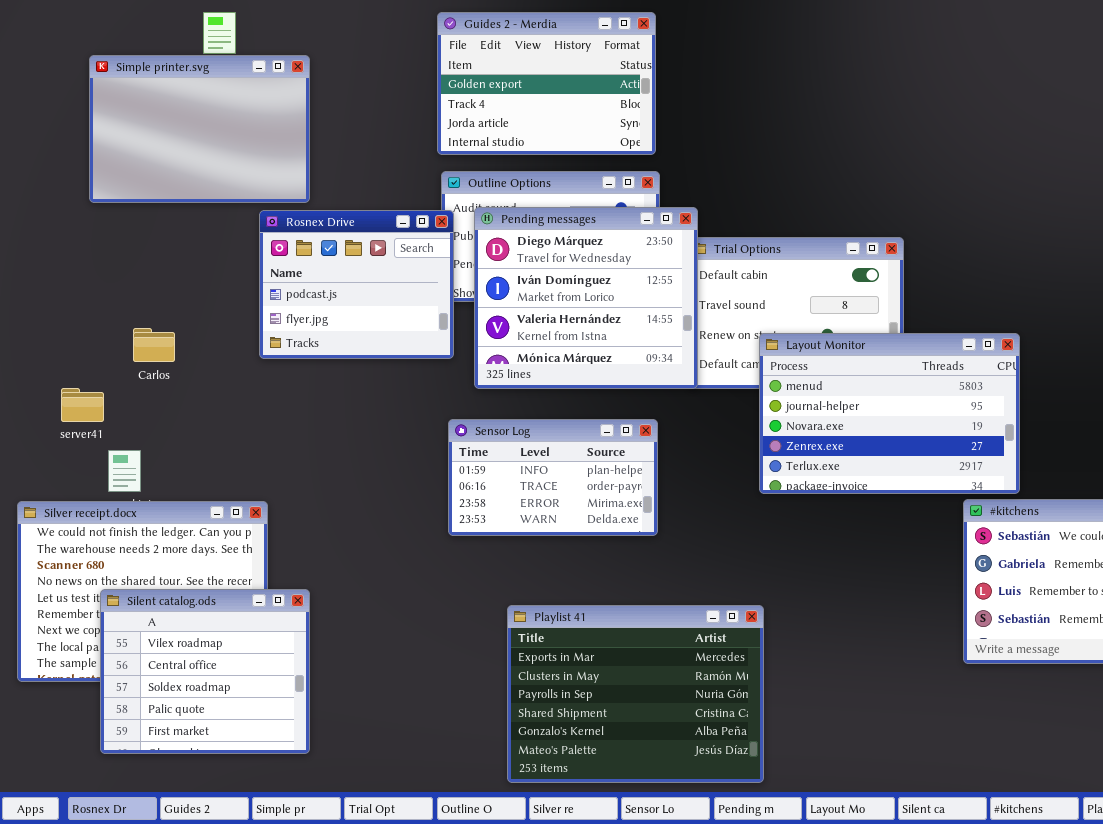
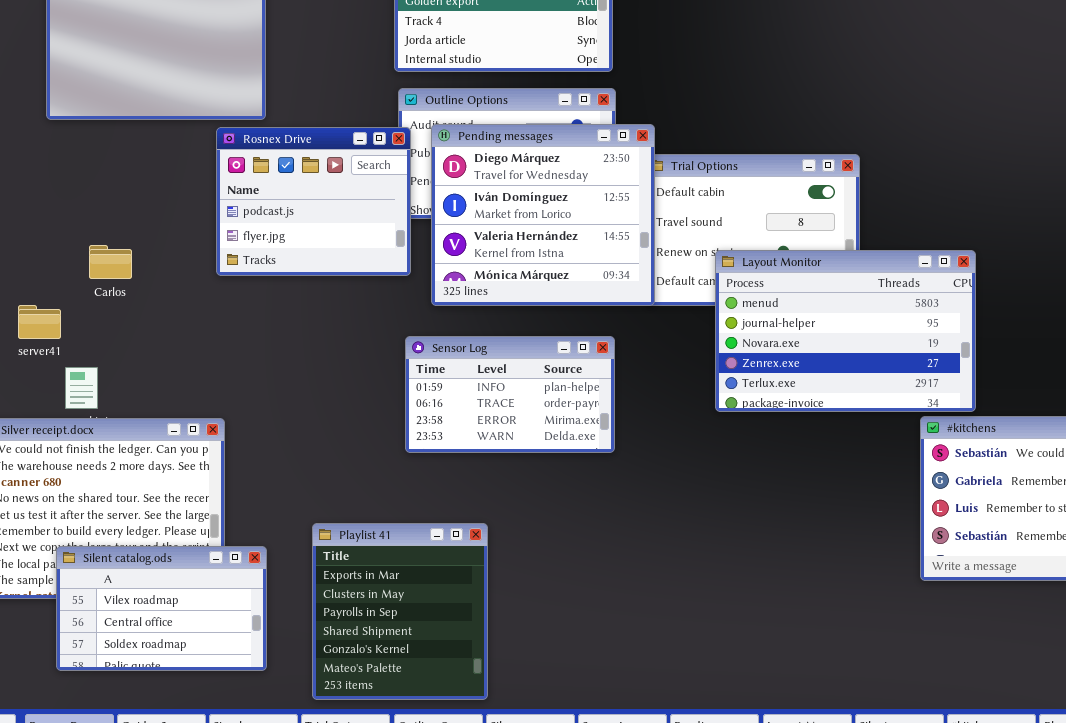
Silent catalog.ods: [100,589,310,754] -> [56,546,267,671], resized
Playlist 41: [507,605,764,783] -> [312,523,488,700], moved, resized

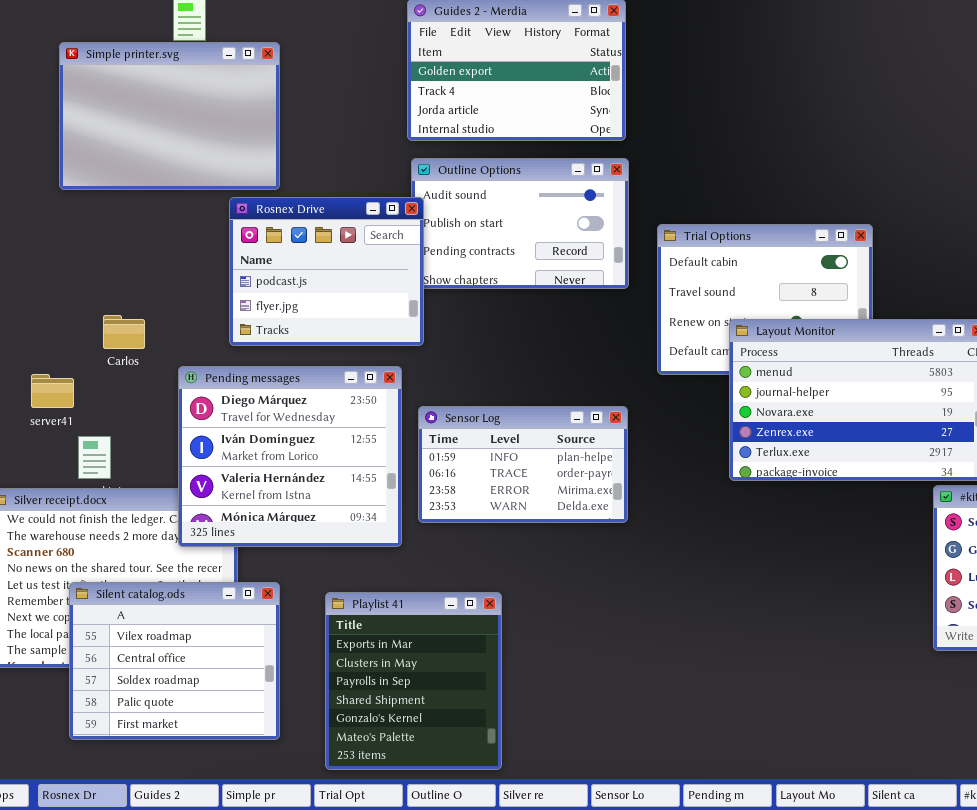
Pending messages: [431,124,655,306] -> [178,366,402,547], moved
Silent catalog.ods: [56,546,267,671] -> [69,582,280,740], resized

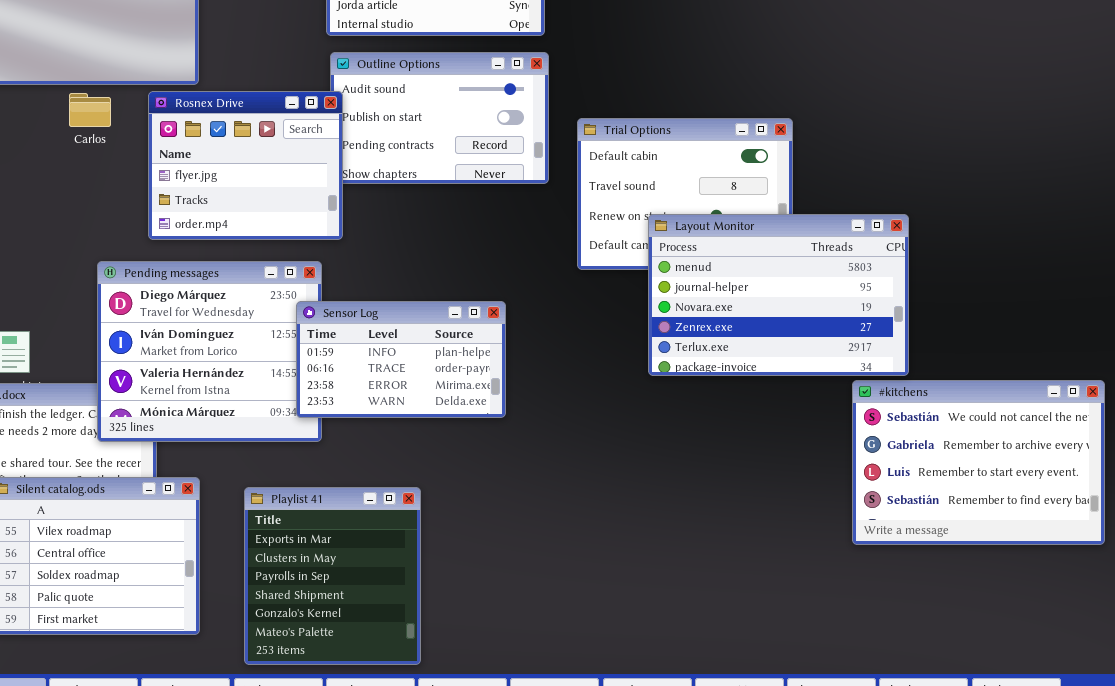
Rosnex Drive: [229,197,424,346] -> [148,91,343,240], scrolled down 1 row
Carlos: [103,315,145,349] -> [69,93,111,127], moved
Sensor Log: [418,406,628,523] -> [296,301,506,418], moved

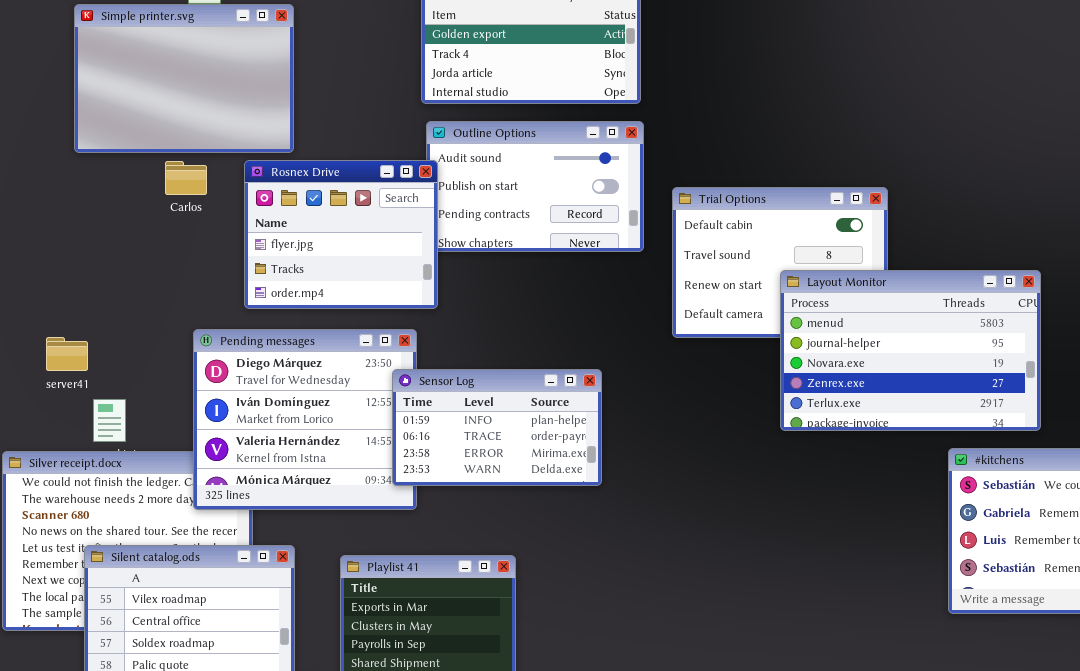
Layout Monitor: [648,214,909,376] -> [780,270,1041,431], moved

